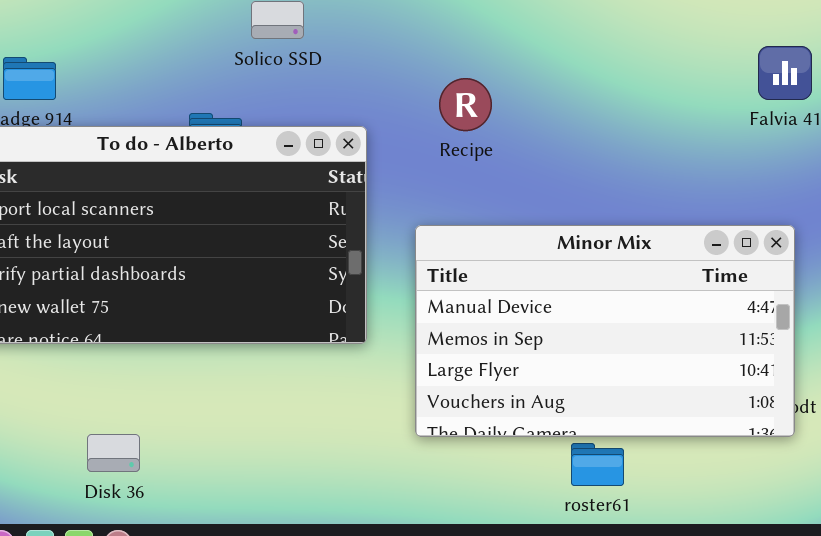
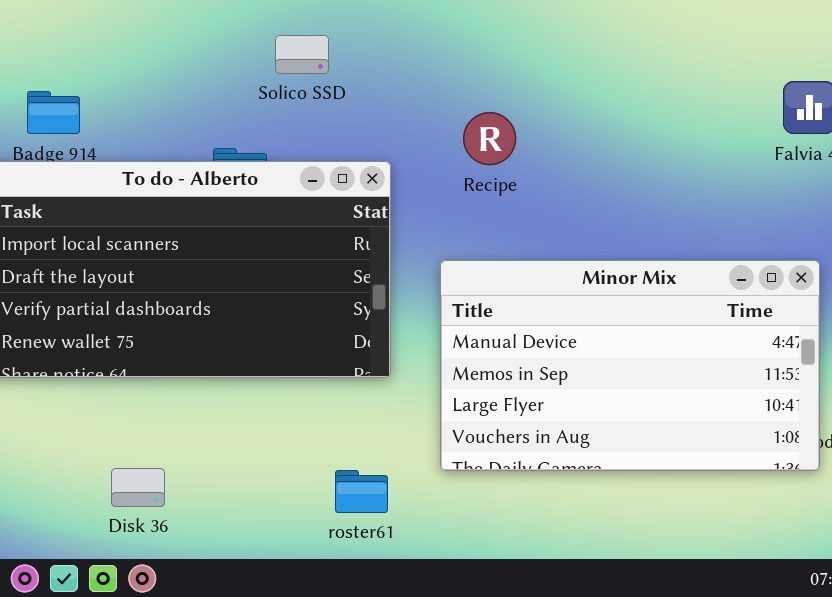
roster61: [571,443,624,486] -> [335,470,388,513], moved

